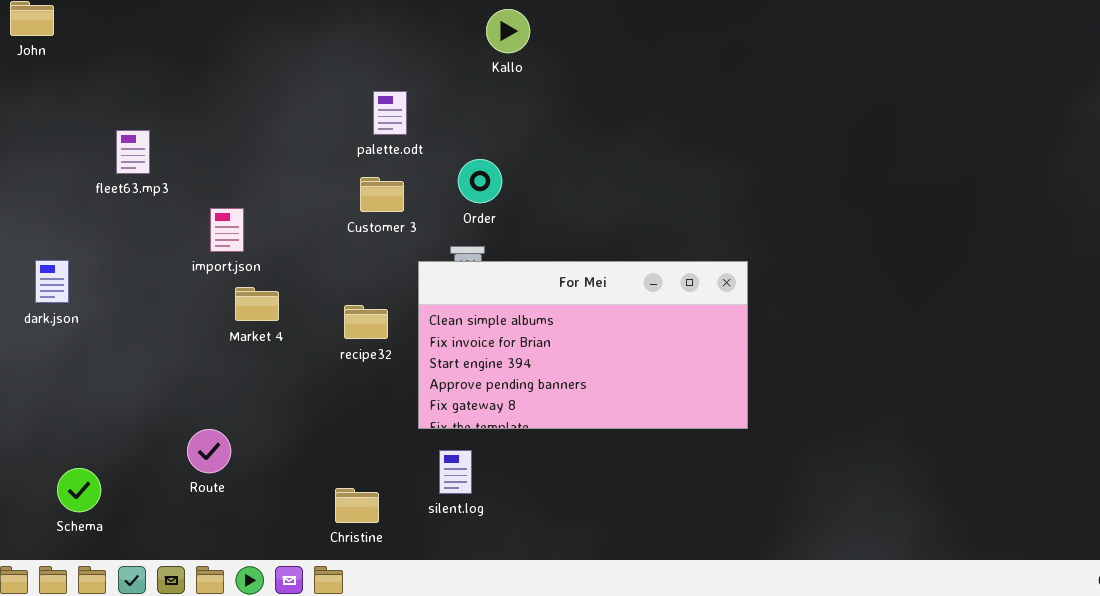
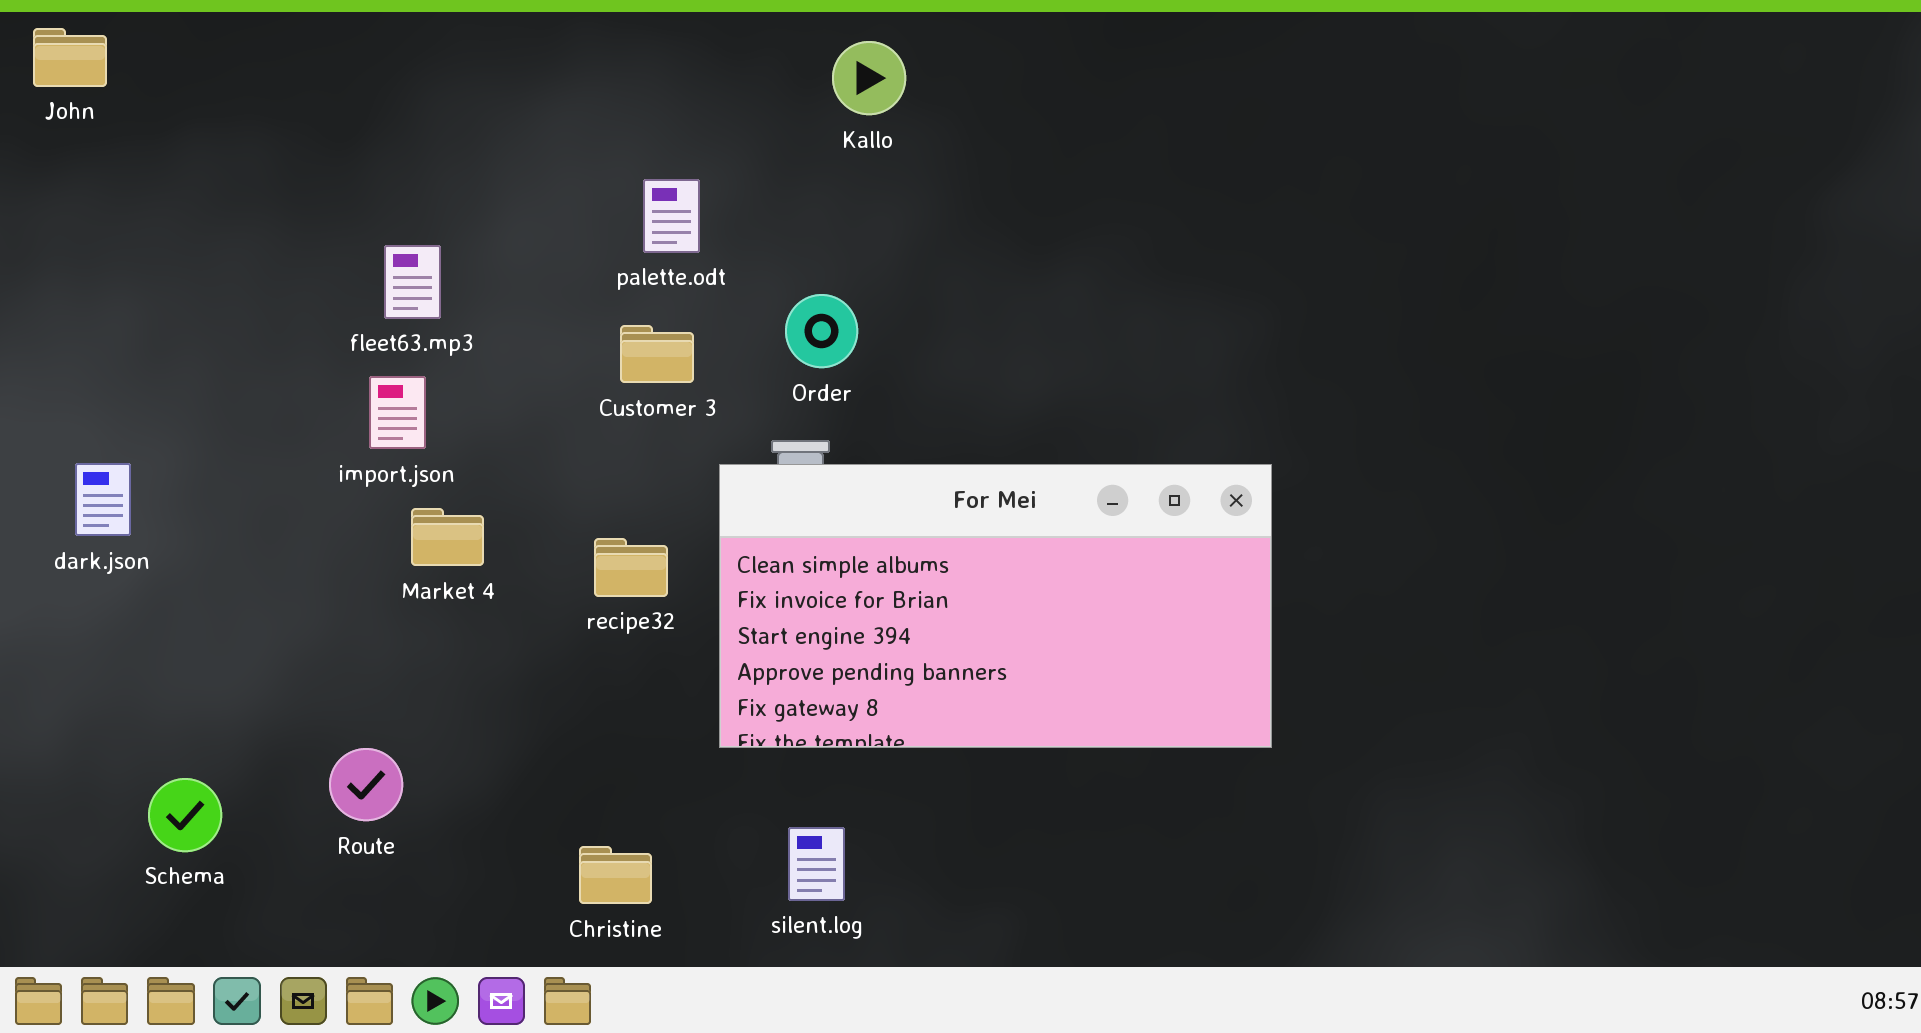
fleet63.mp3: [116,130,150,174] -> [384,245,441,319], moved
silent.log: [439,450,472,494] -> [788,827,845,901], moved
Schema: [57,468,101,512] -> [148,778,222,852], moved

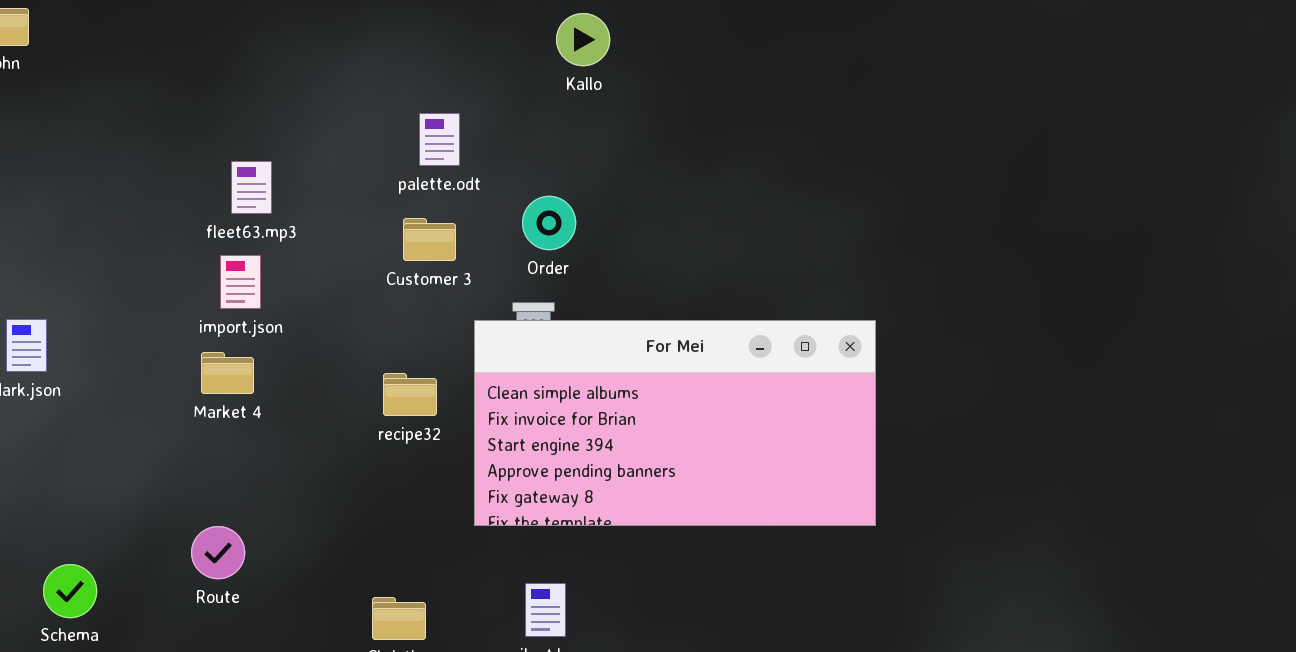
Market 4: [411,508,484,566] -> [201,352,254,394], moved
Schema: [148,778,222,852] -> [43,564,97,618], moved

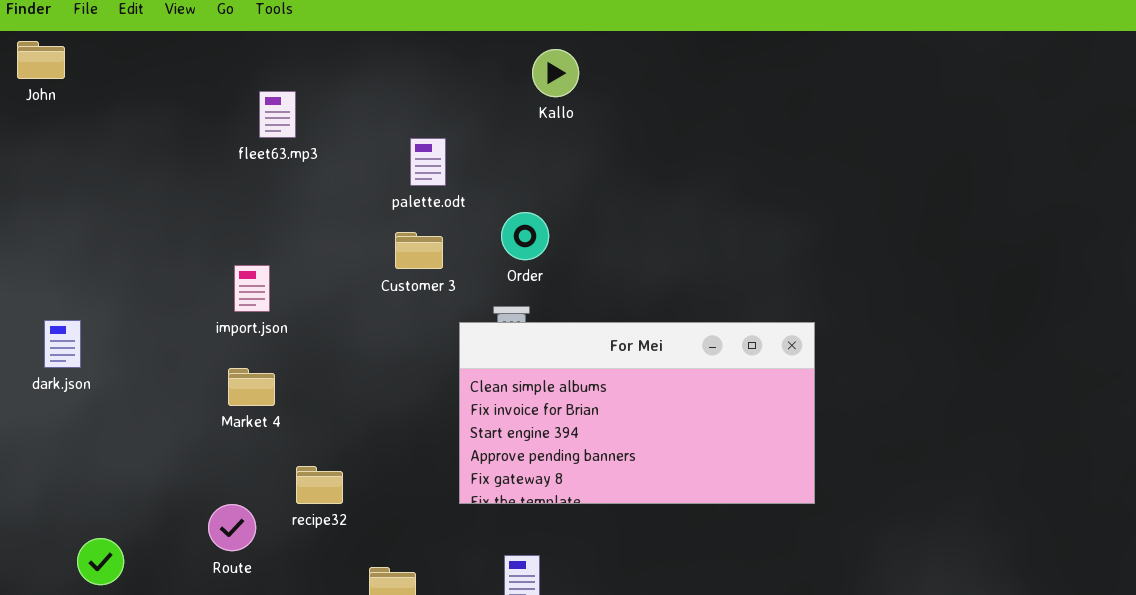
fleet63.mp3: [231,161,272,214] -> [259,91,296,138], moved
Market 4: [201,352,254,394] -> [228,368,275,406], moved
recipe32: [383,373,437,416] -> [296,466,343,504], moved

